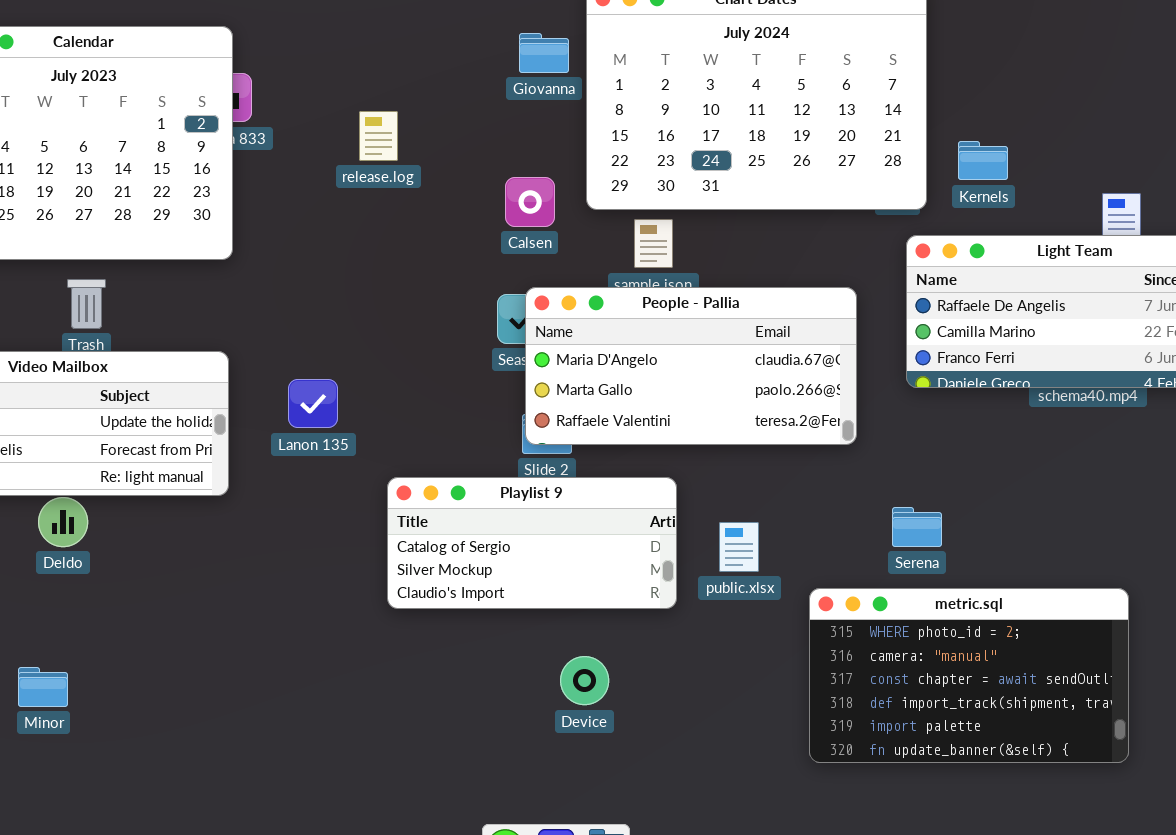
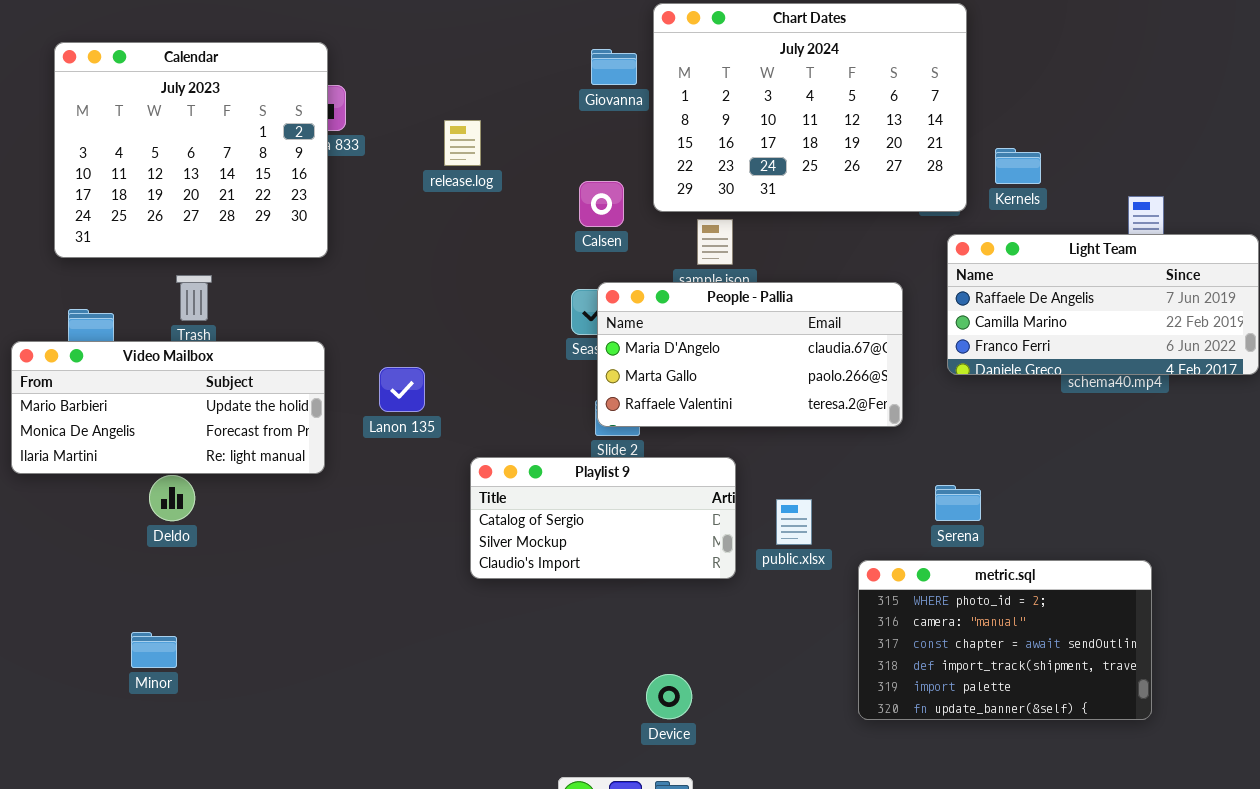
Device: [560,656,609,705] -> [646,674,692,719], moved

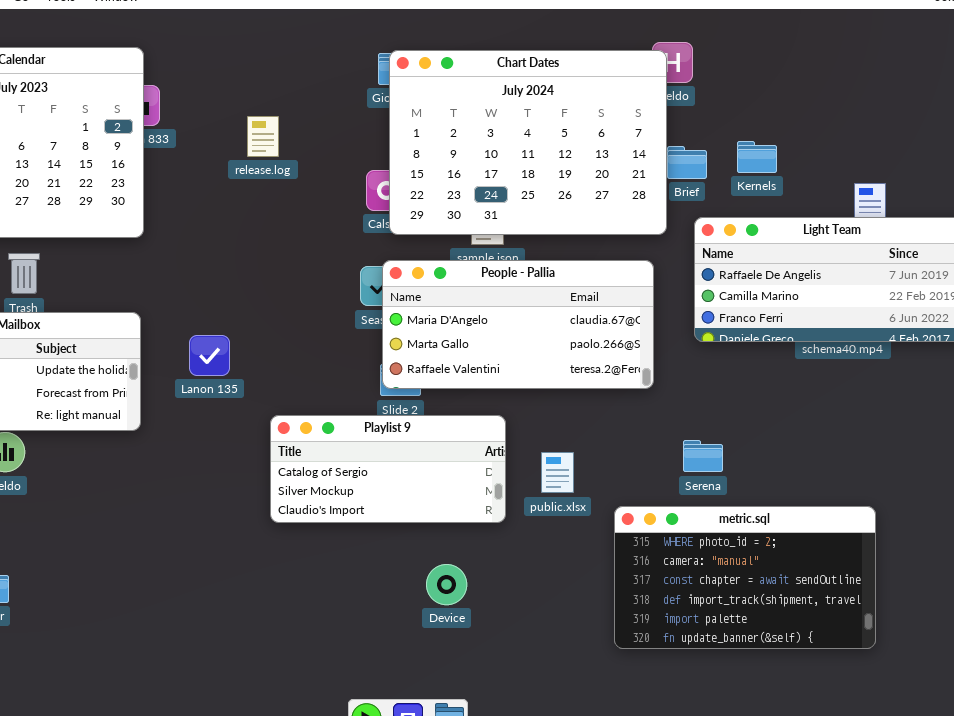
Chart Dates: [653,3,967,212] -> [389,50,667,235], moved
Device: [646,674,692,719] -> [426,564,467,605], moved

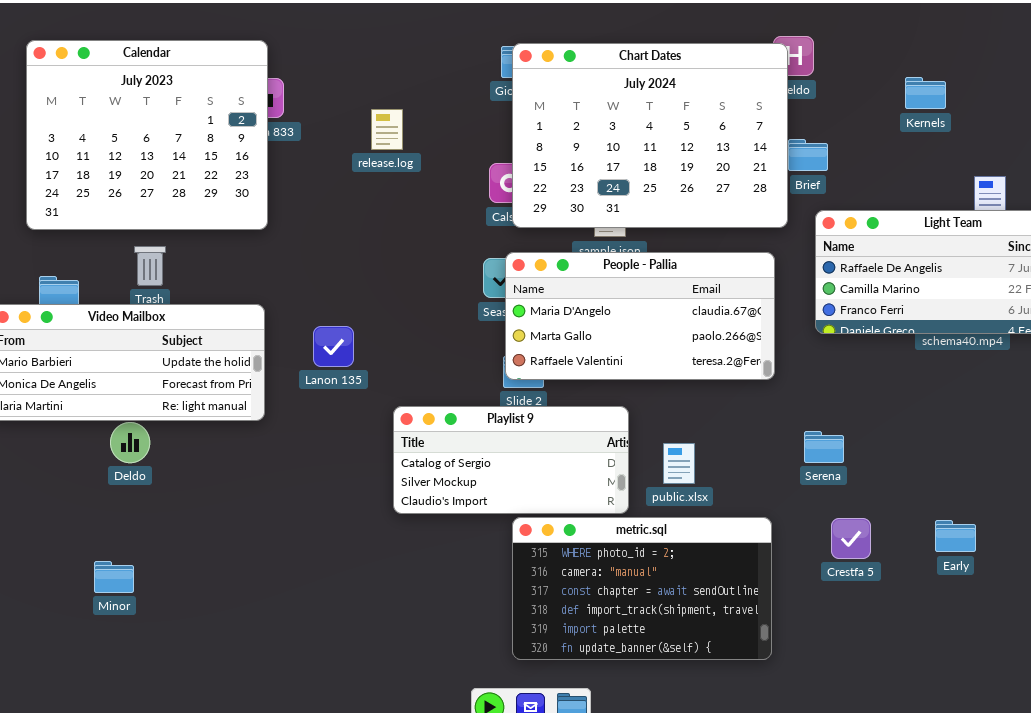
Kernels: [737,141,777,173] -> [905,77,946,109], moved
metric.sql: [614,506,876,649] -> [512,517,772,660], moved

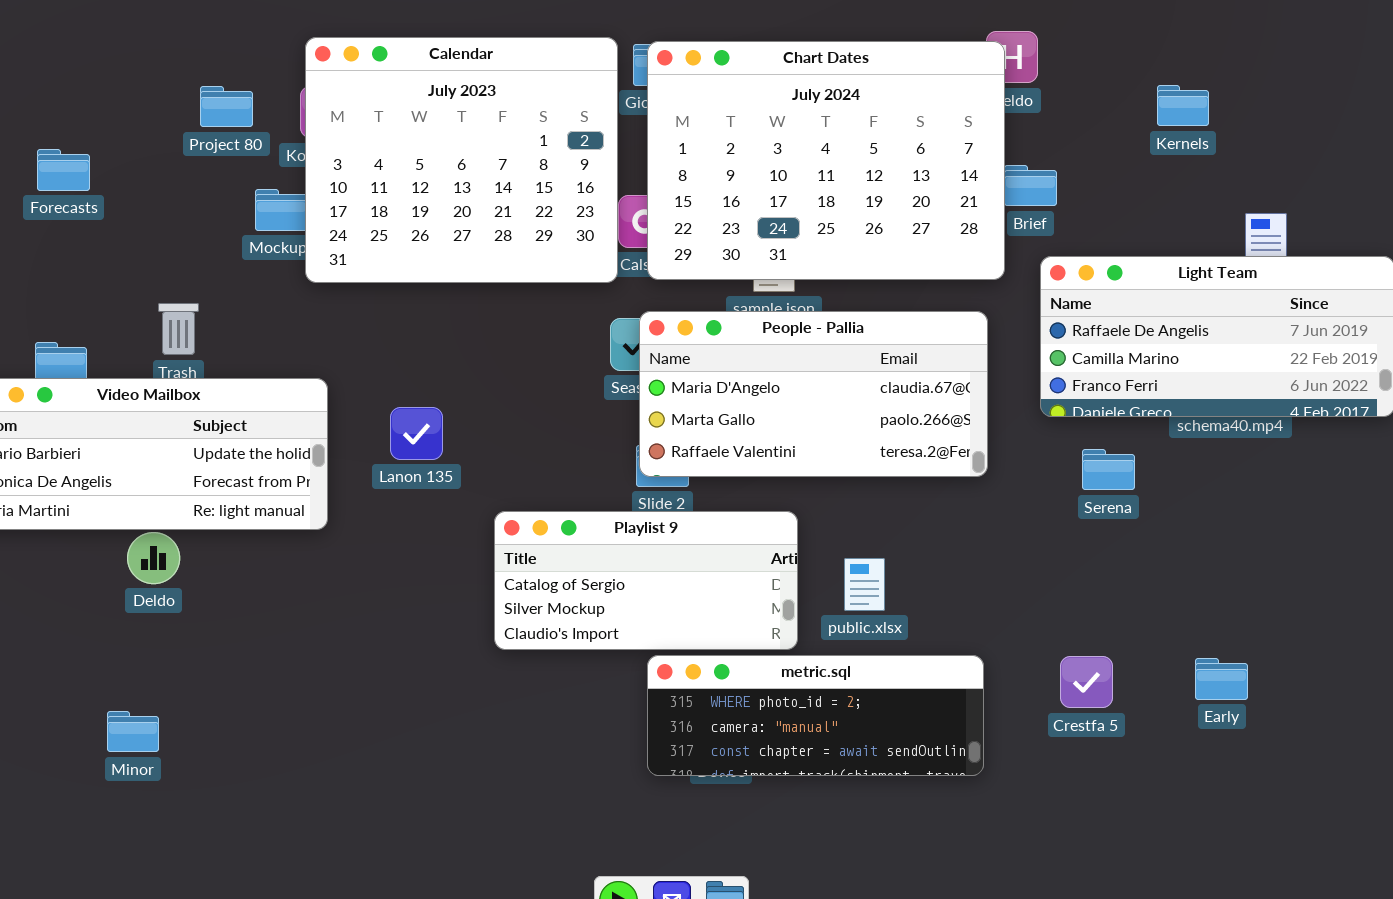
Calendar: [26,40,268,230] -> [305,37,618,283], moved
Serena: [804,431,844,463] -> [1082,449,1135,490], moved
metric.sql: [512,517,772,660] -> [647,655,984,776], resized

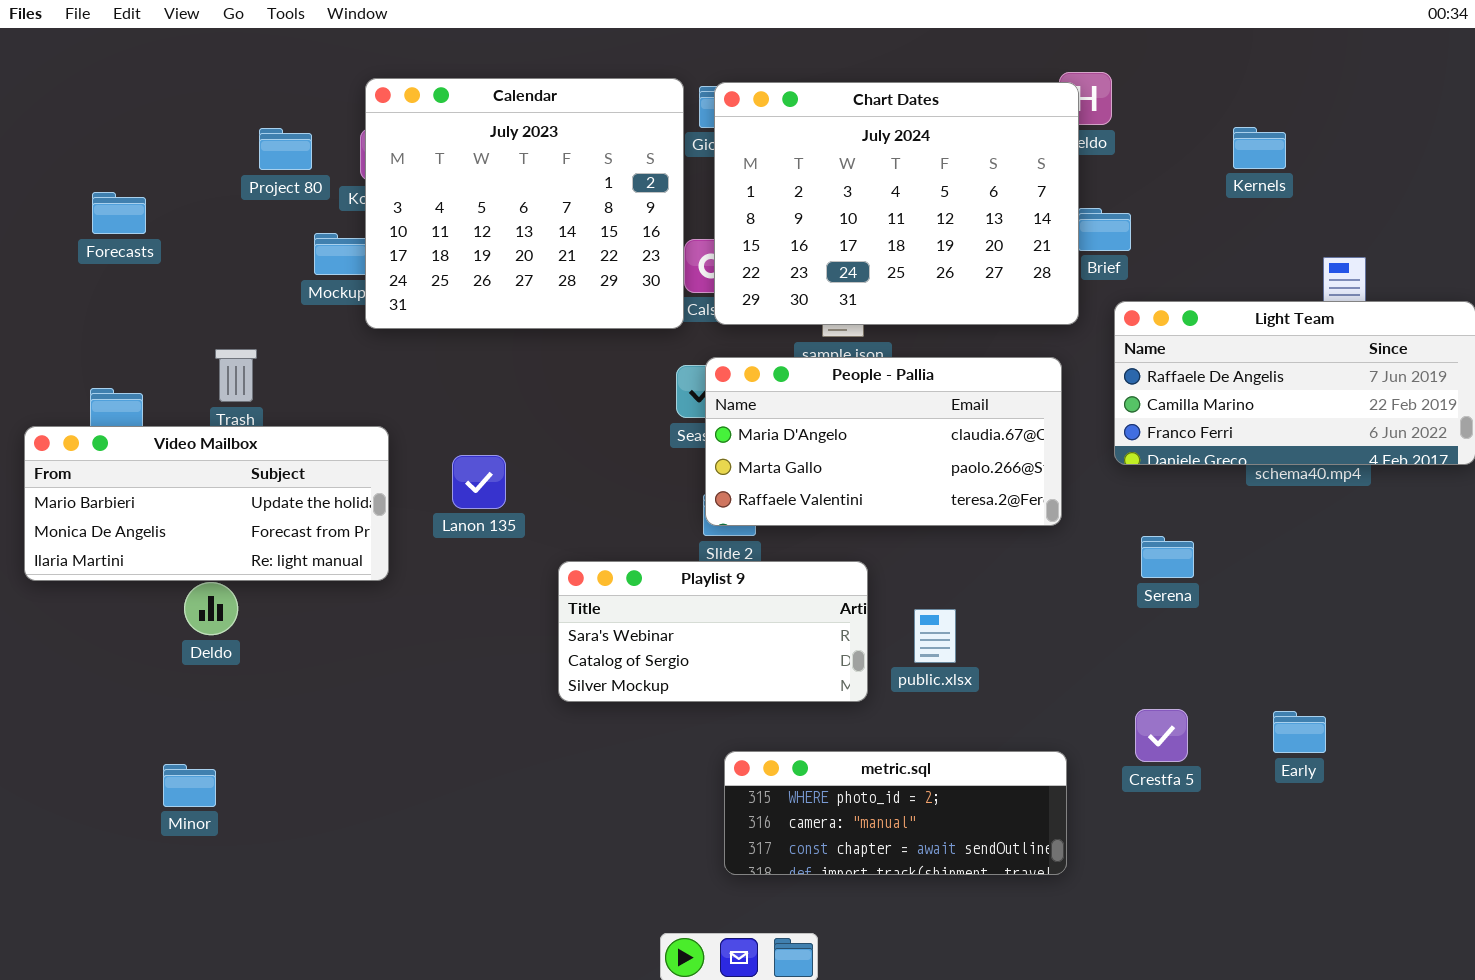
Serena: [1082,449,1135,490] -> [1141,536,1194,578], moved
Playlist 9: [494,511,798,650] -> [558,561,868,702], scrolled up 1 row
metric.sql: [647,655,984,776] -> [724,751,1067,875], moved

